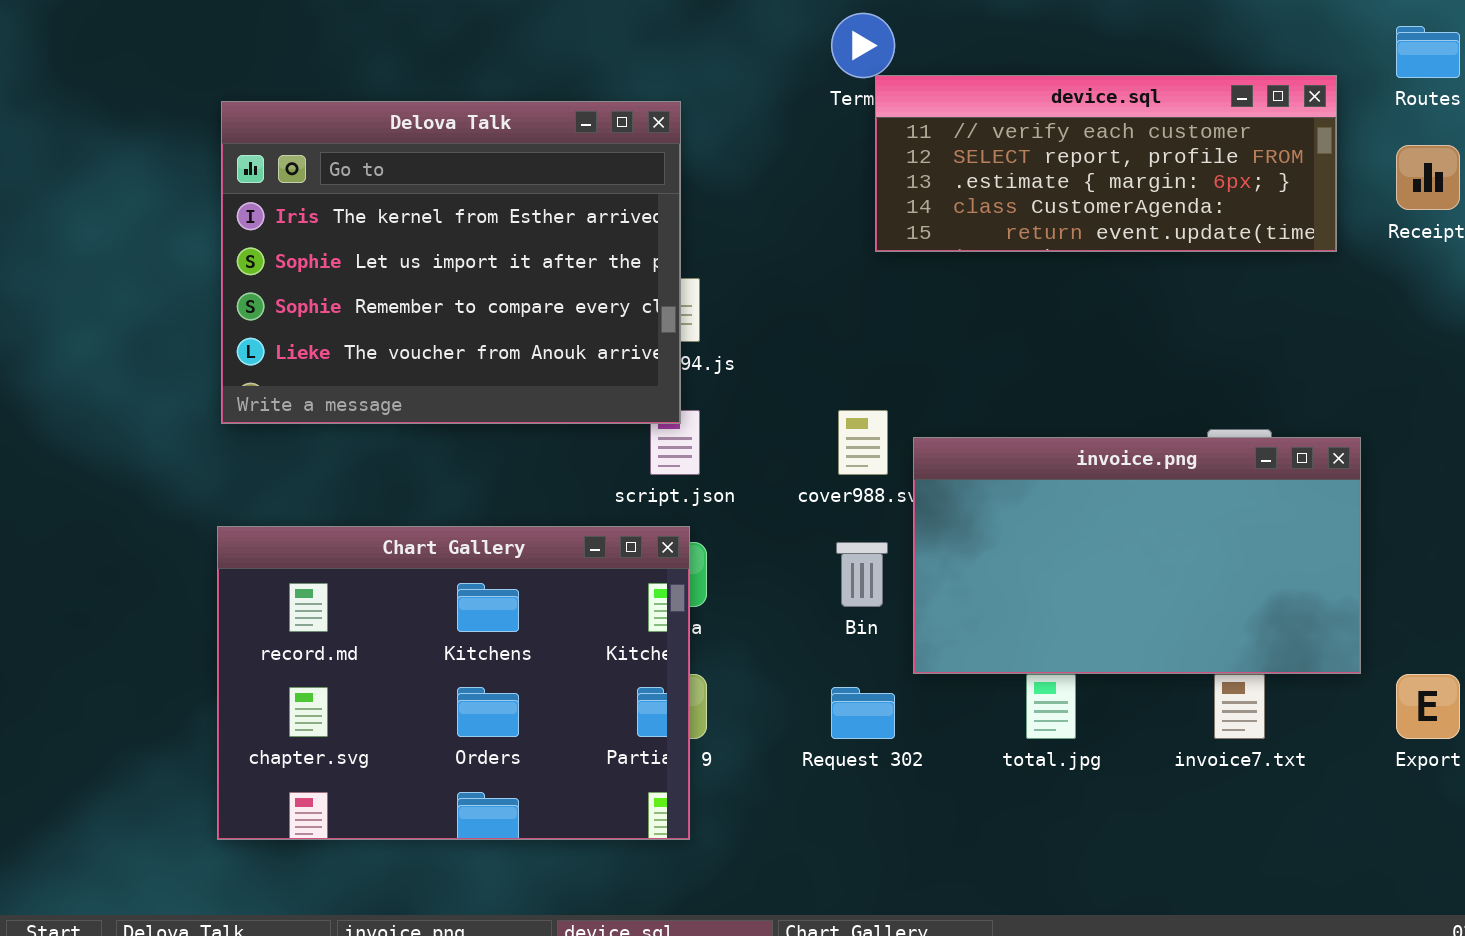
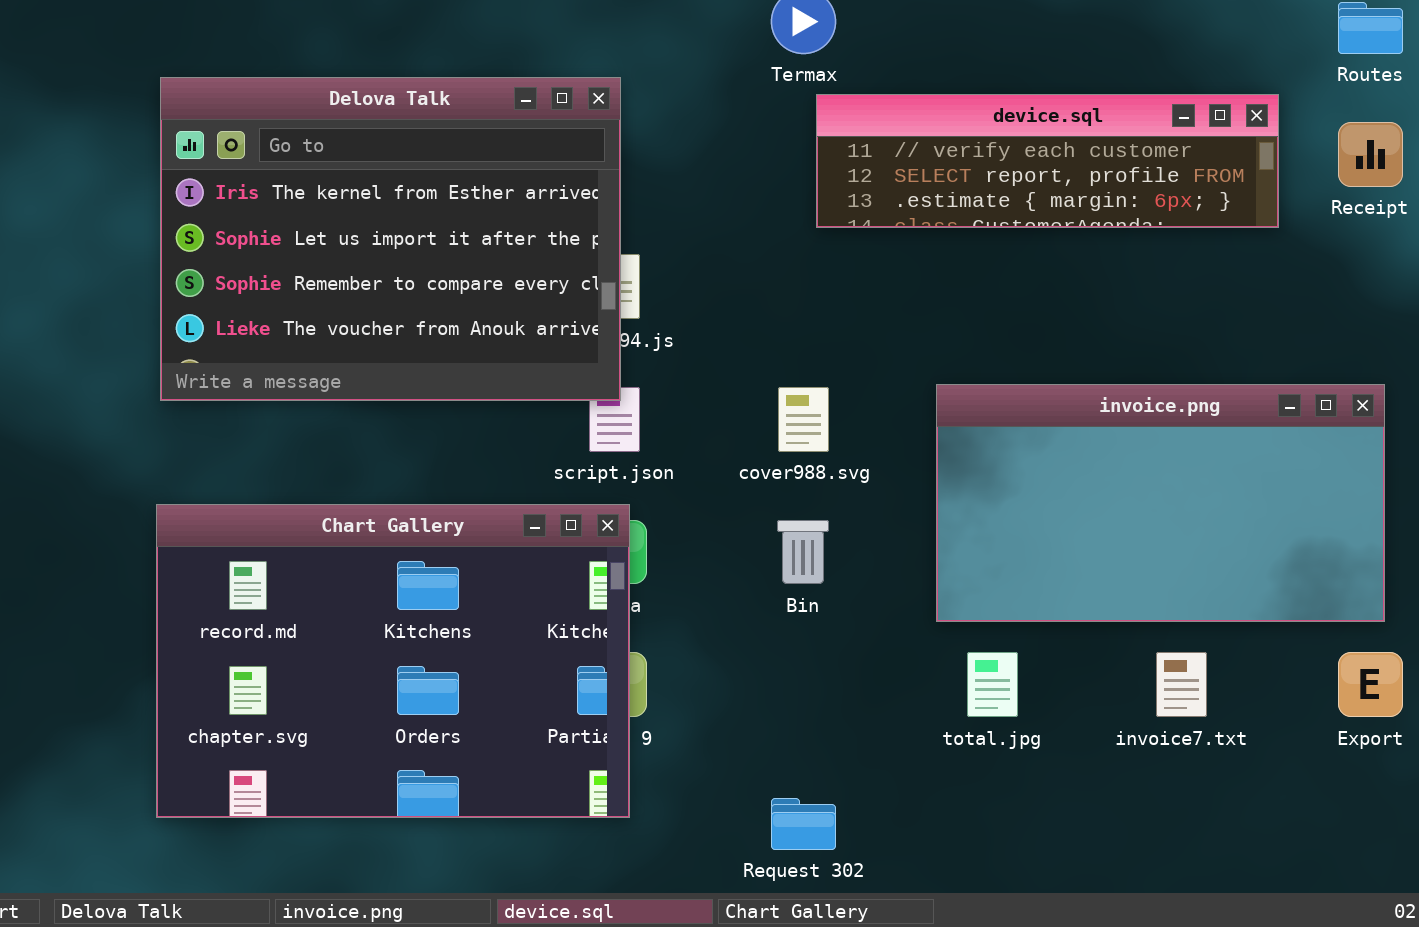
device.sql: [875,75,1337,252] -> [816,94,1279,228], resized
invoice.png: [913,437,1361,674] -> [936,384,1385,622], moved
Request 302: [831,687,895,739] -> [771,798,836,850], moved

